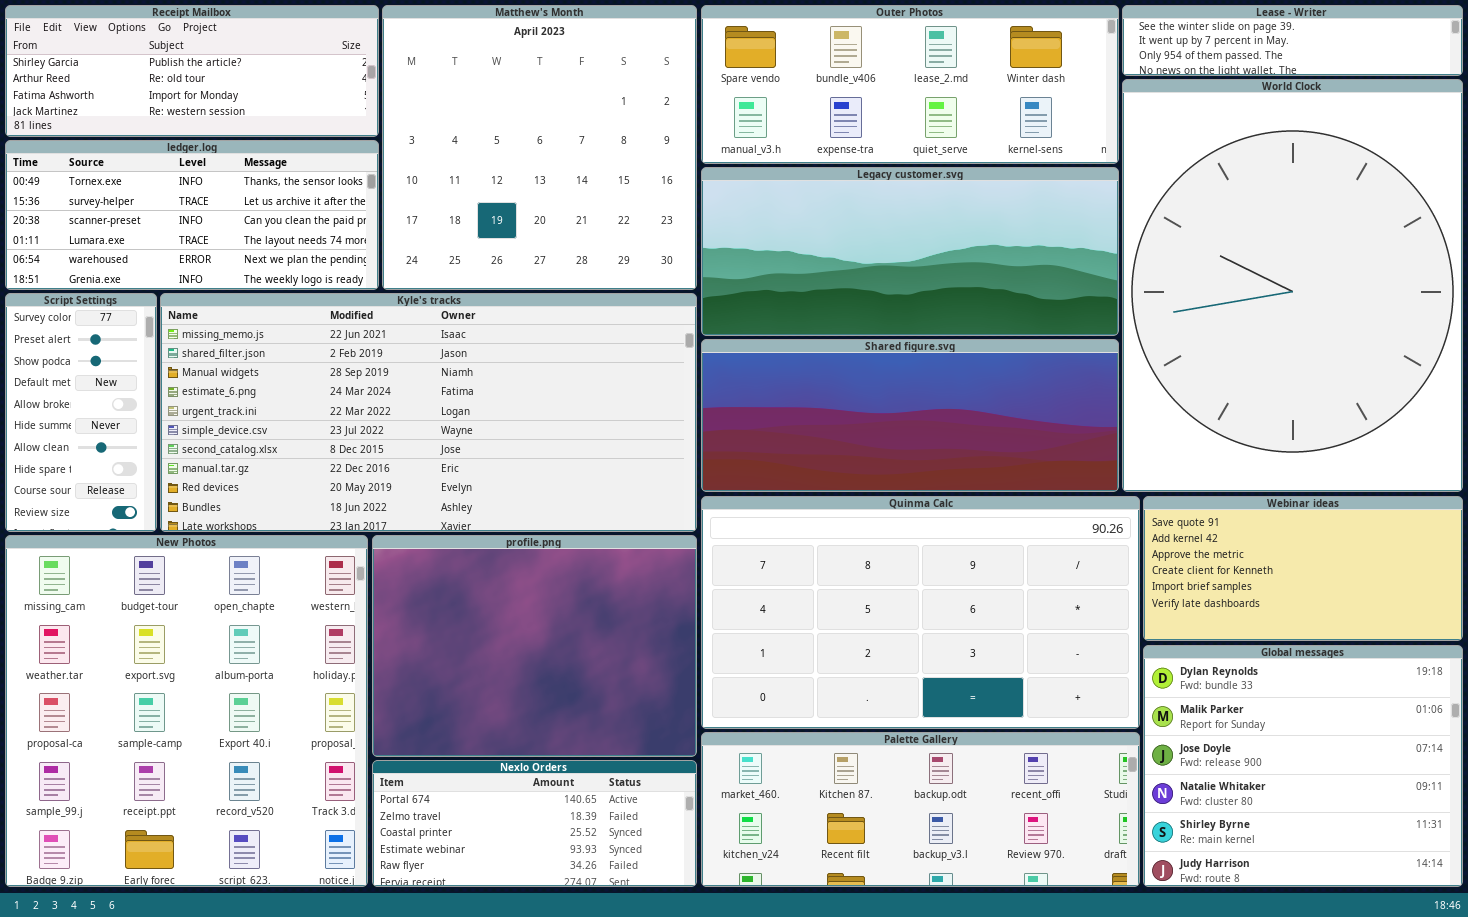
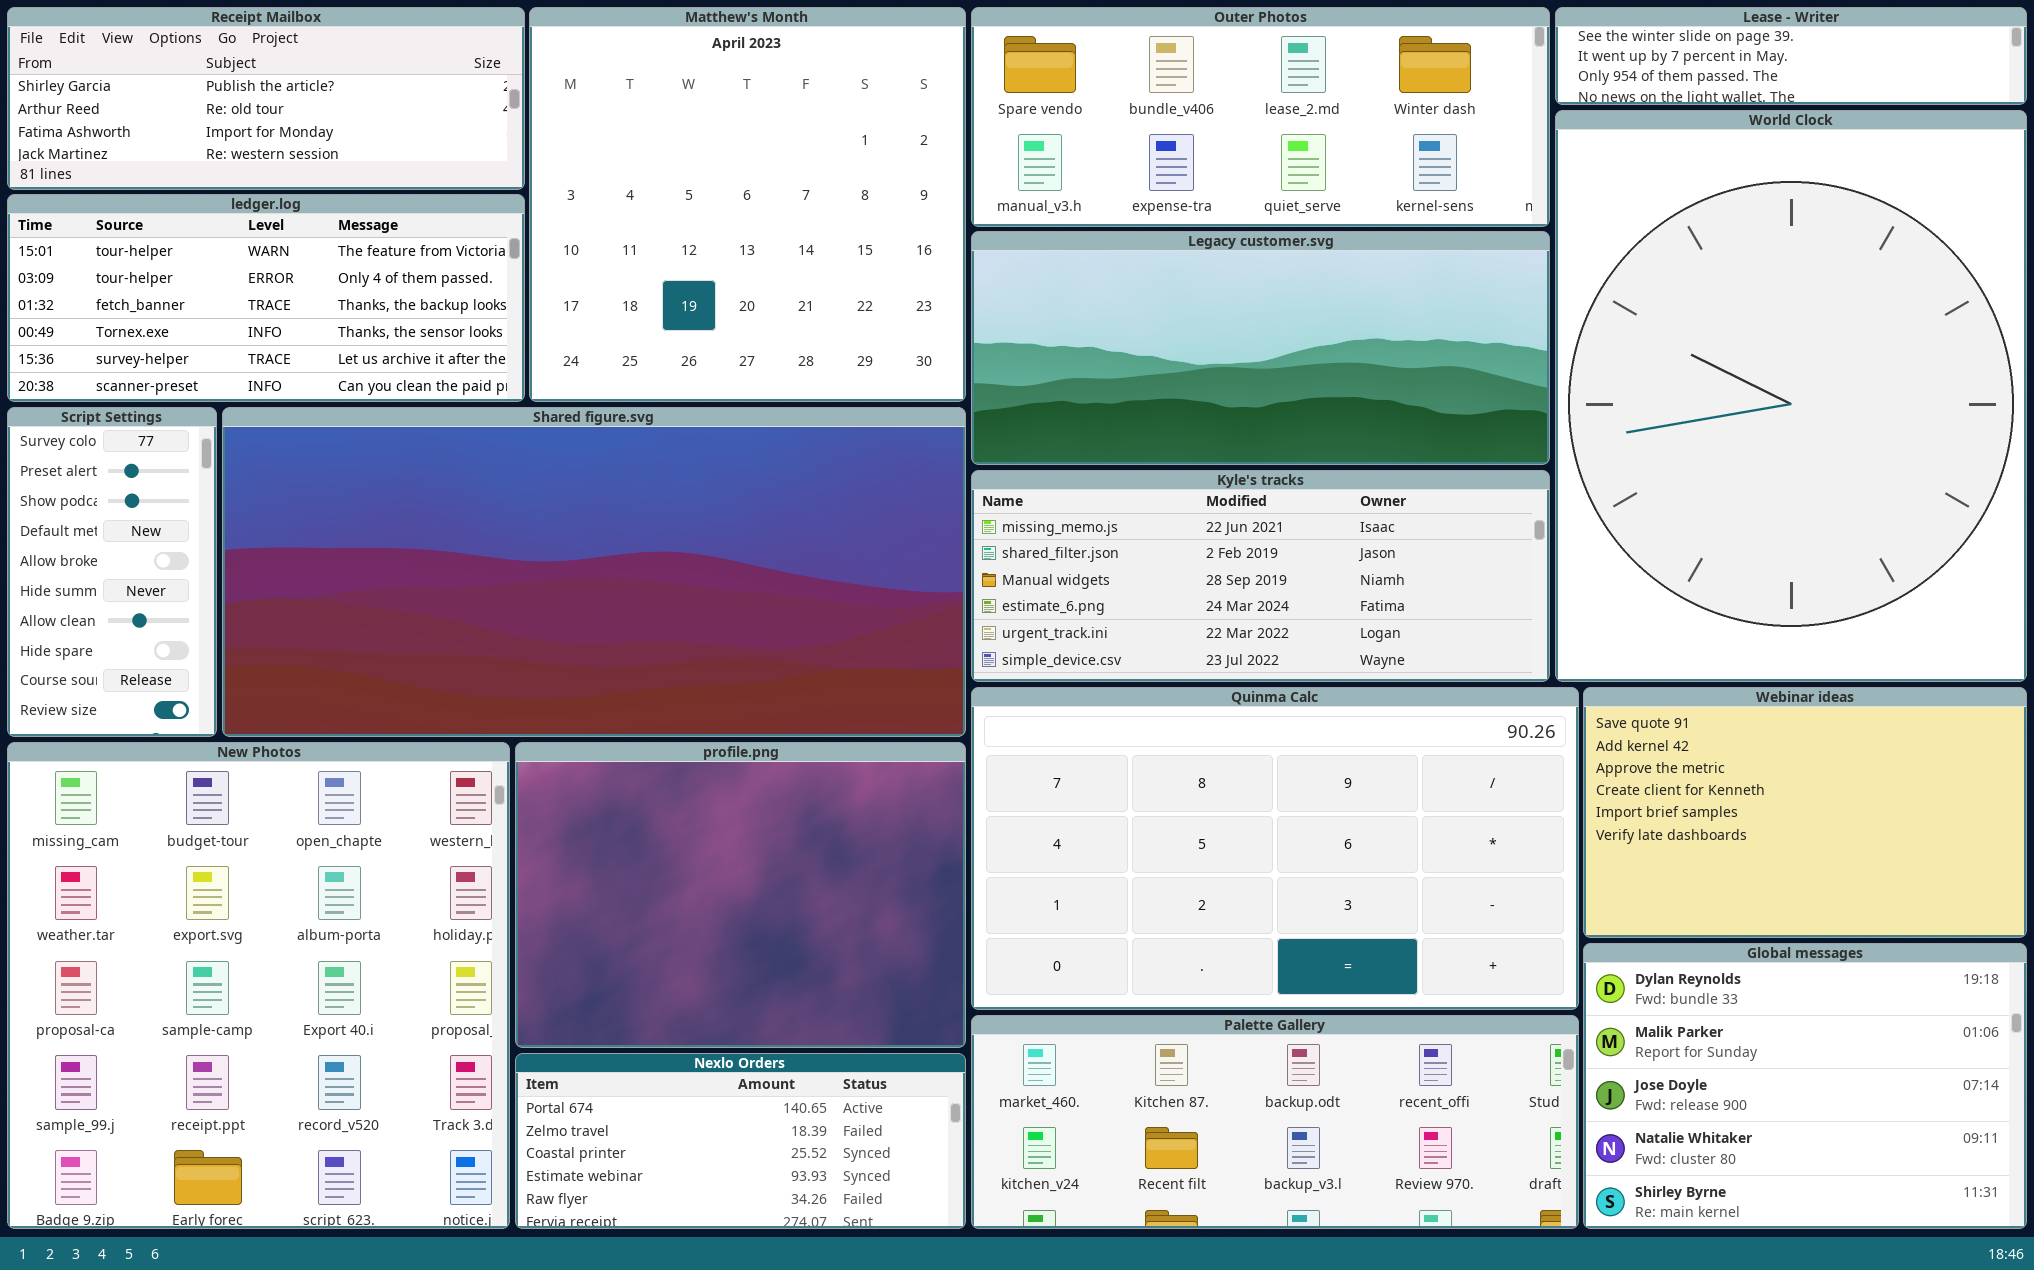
ledger.log: [5,140,379,290] -> [7,194,525,402], scrolled up 3 rows
Kyle's tracks: [160,293,697,532] -> [971,470,1550,682], moved, resized
Shared figure.svg: [701,339,1119,492] -> [222,407,966,737], moved, resized
Webinar ideas: [1143,496,1463,641] -> [1583,687,2027,938], resized
Global messages: [1143,645,1463,887] -> [1583,943,2027,1229], resized

